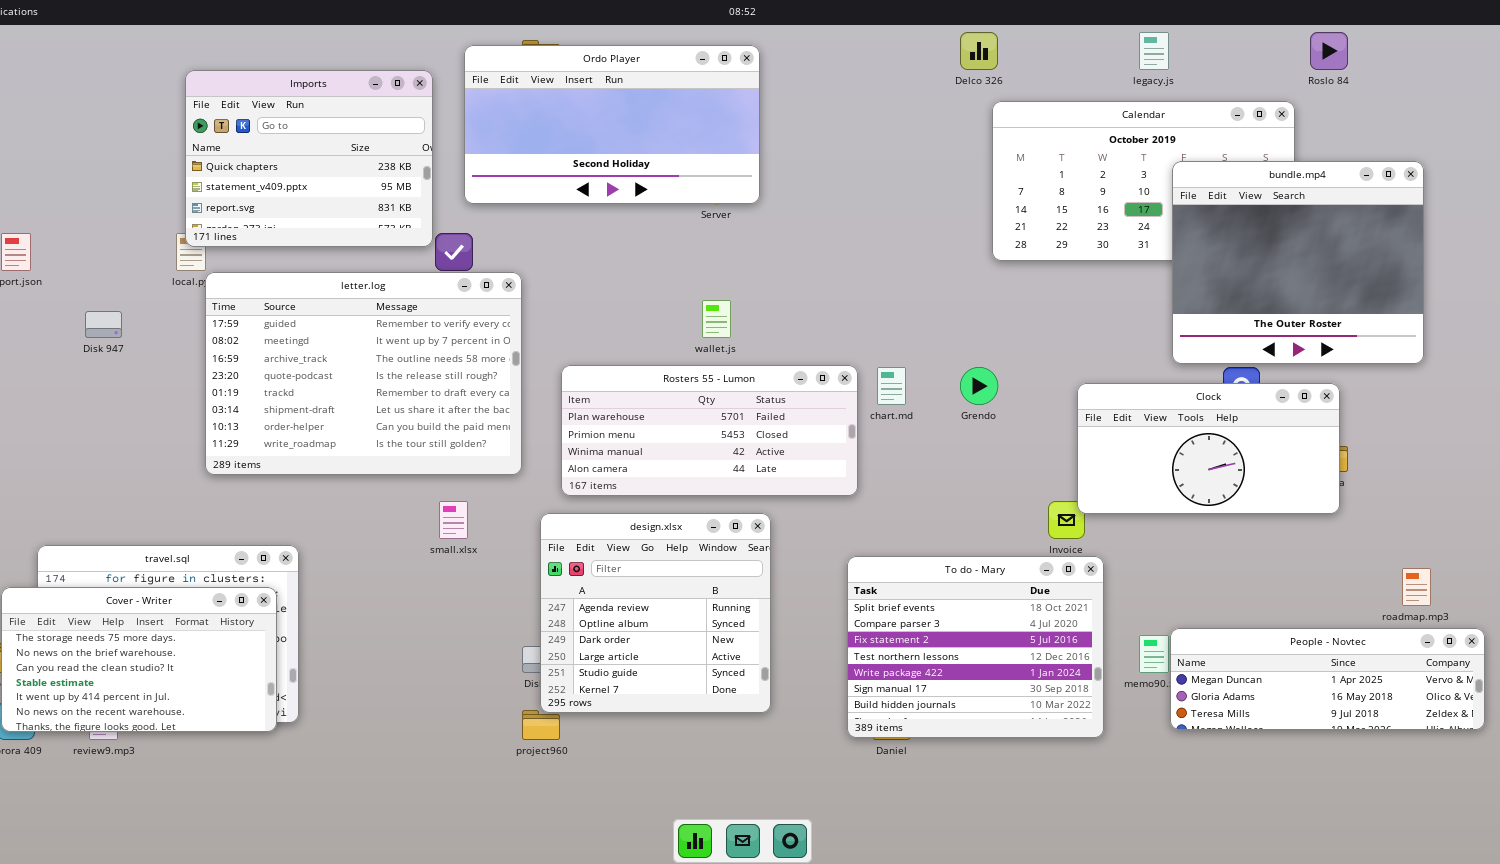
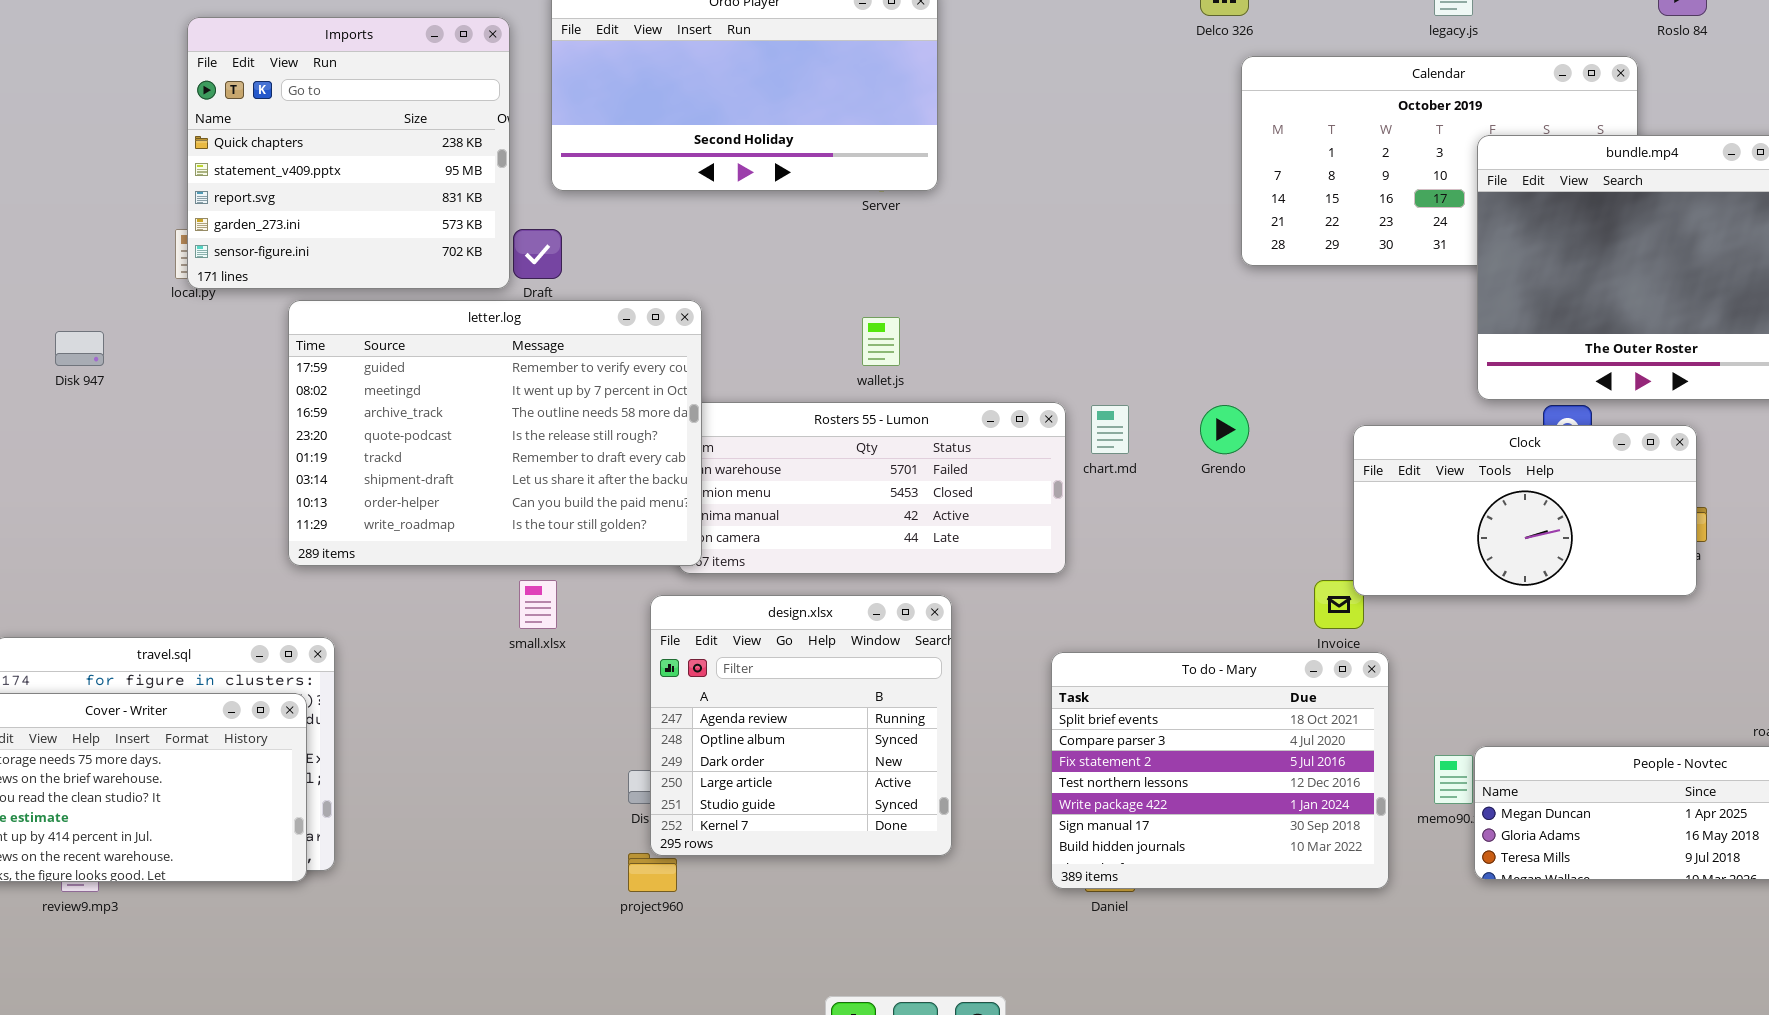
Imports: [185,70,433,247] -> [187,17,510,289], resized
letter.log: [205,272,522,475] -> [288,300,702,566], moved

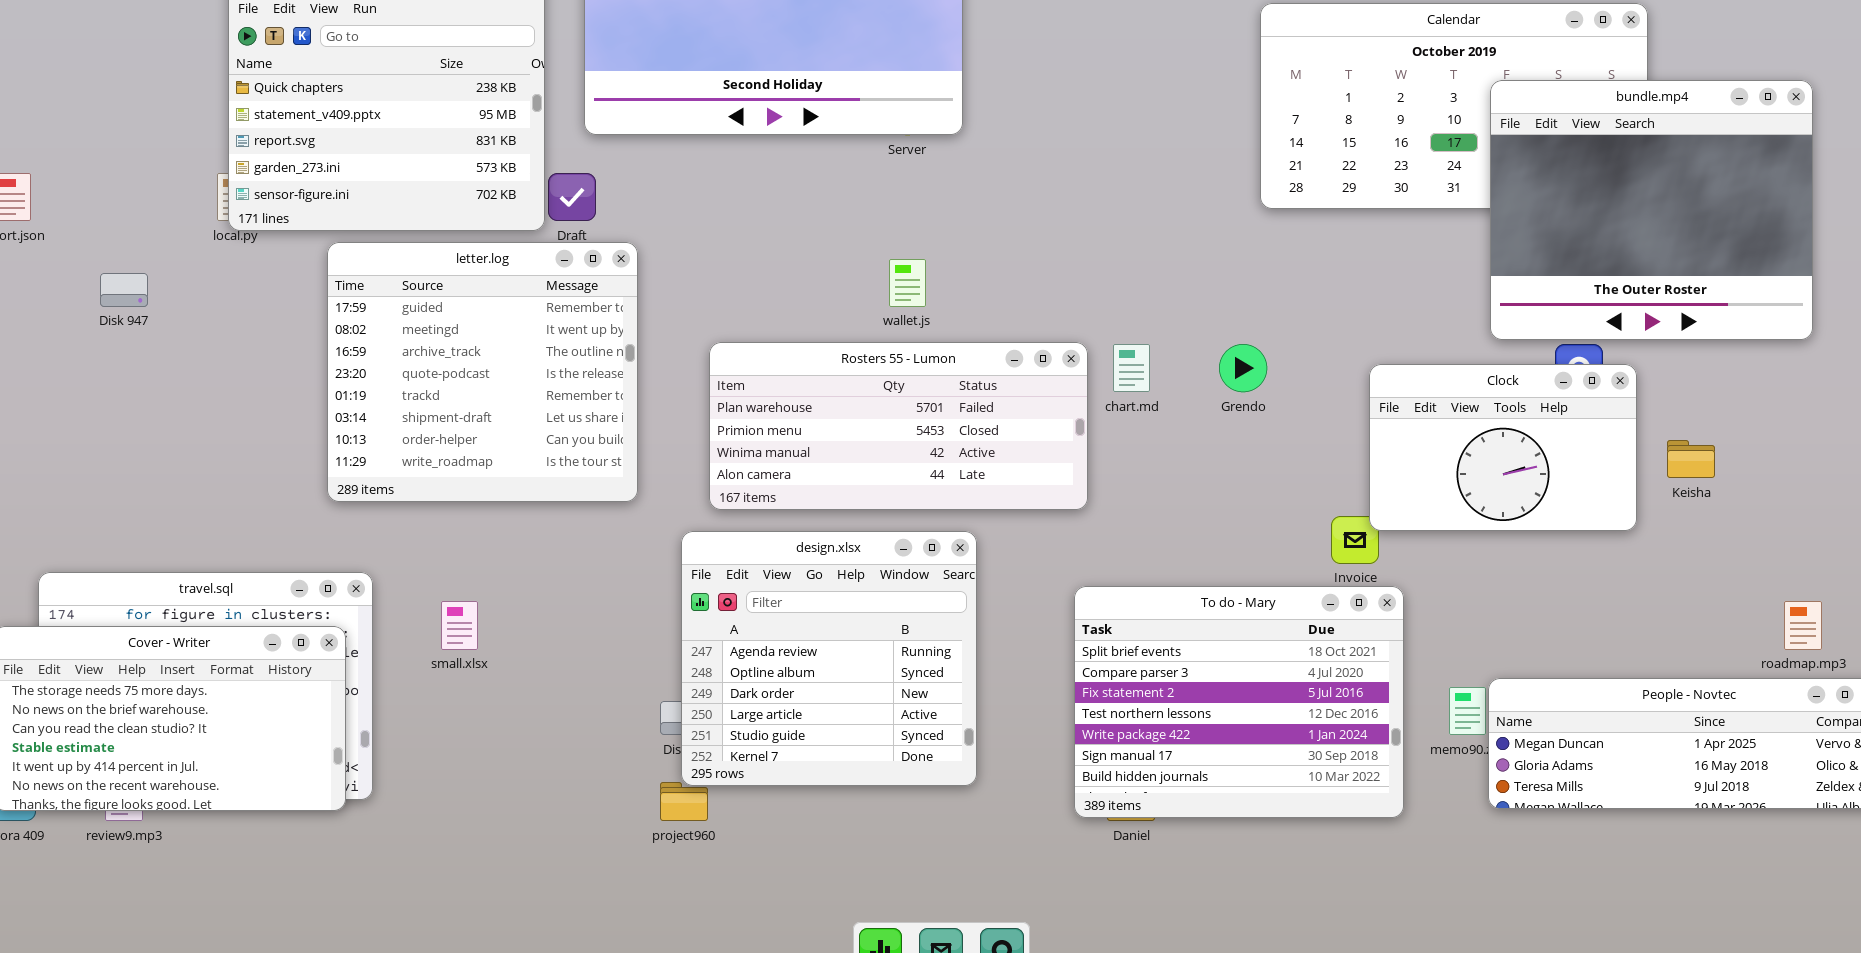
letter.log: [288,300,702,566] -> [327,242,638,502], resized
Clock: [1353,425,1697,596] -> [1369,364,1637,531], resized
small.xlsx: [519,580,557,629] -> [441,601,478,650], moved

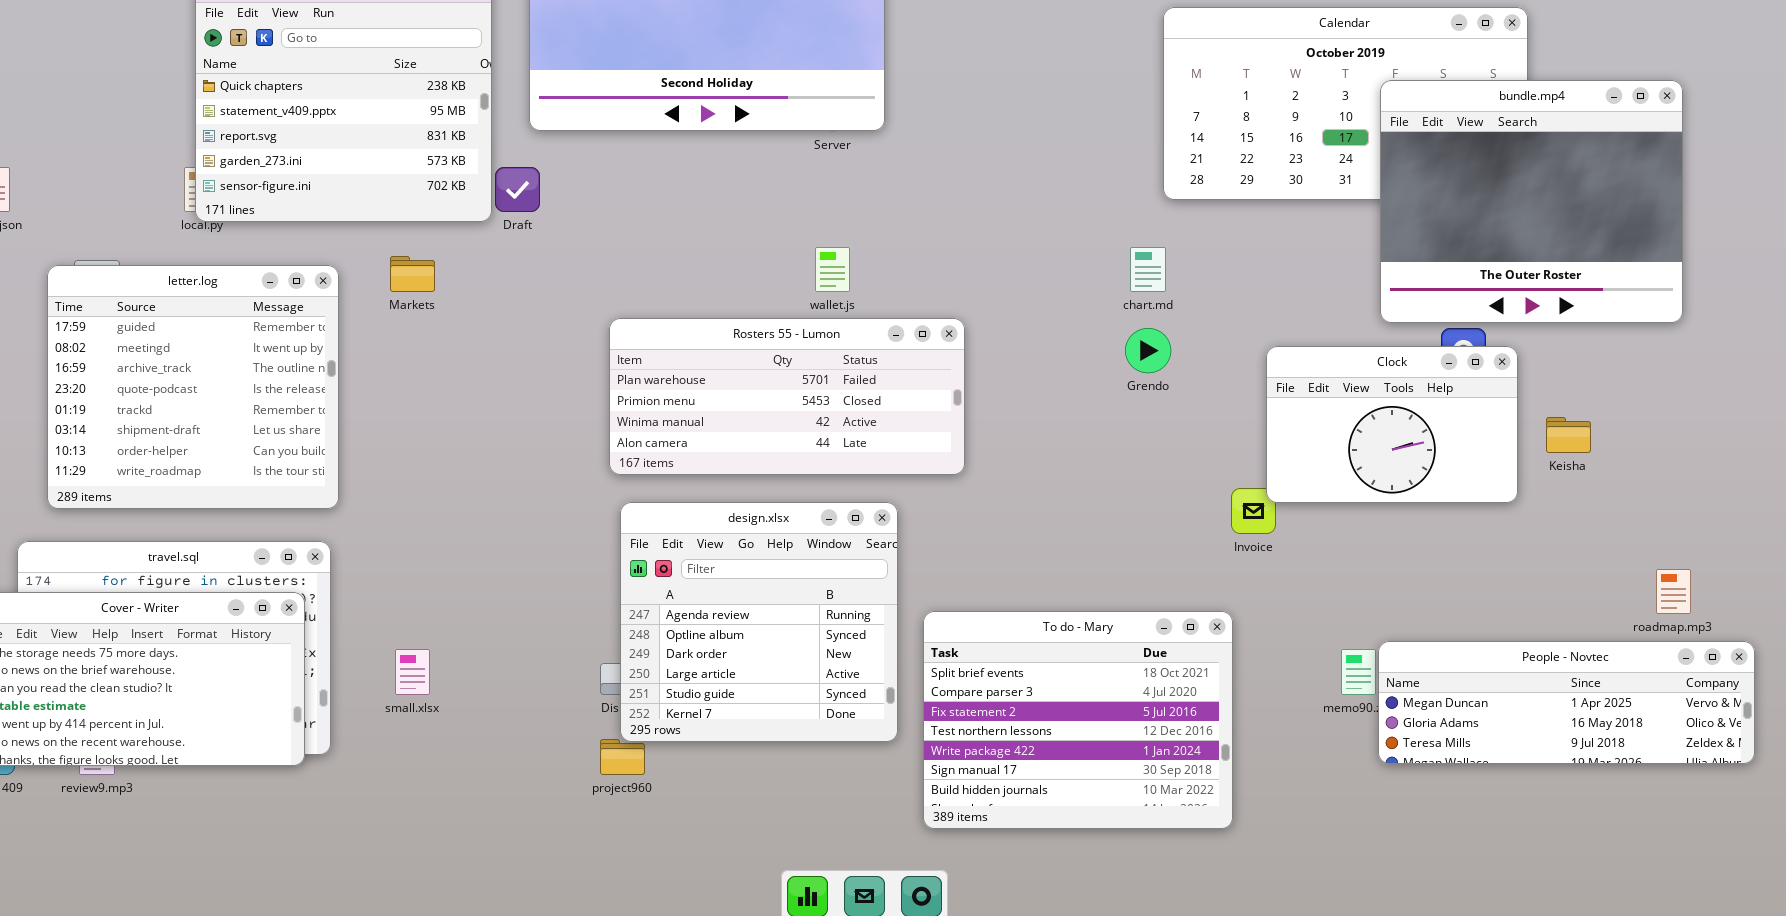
letter.log: [327,242,638,502] -> [47,265,339,509], moved
Rosters 55 - Lumon: [709,342,1088,510] -> [609,318,965,475], moved
chart.md: [1113,344,1150,392] -> [1130,247,1166,292], moved
To do - Mary: [1074,586,1404,818] -> [923,611,1233,829], moved
small.xlsx: [441,601,478,650] -> [395,649,430,695], moved

